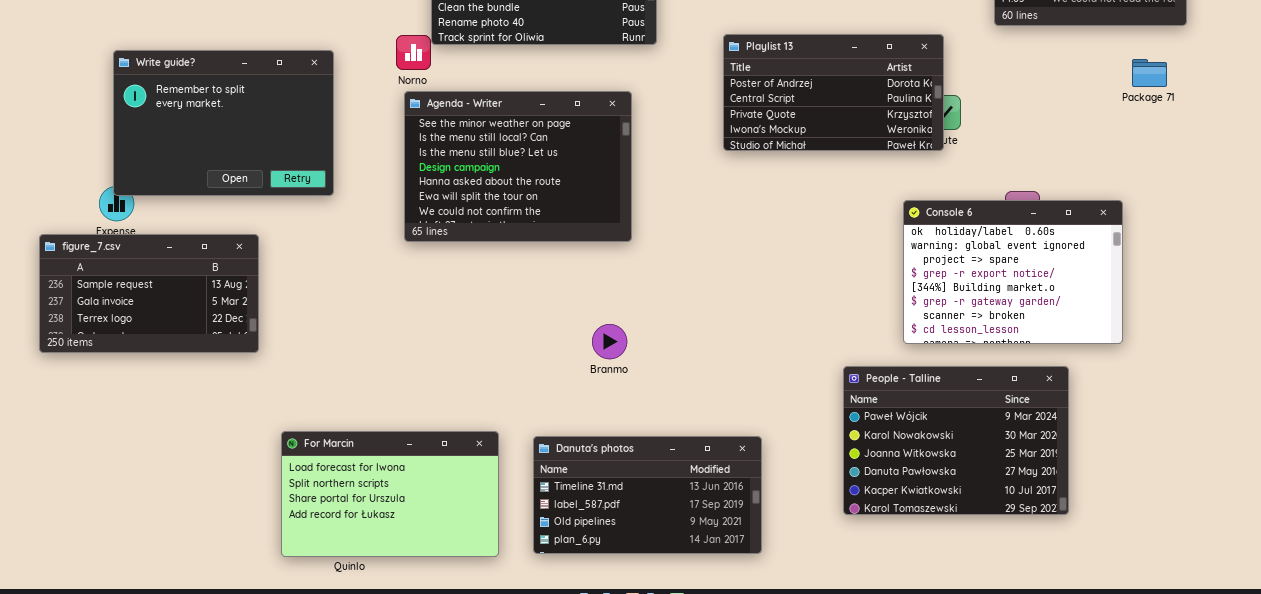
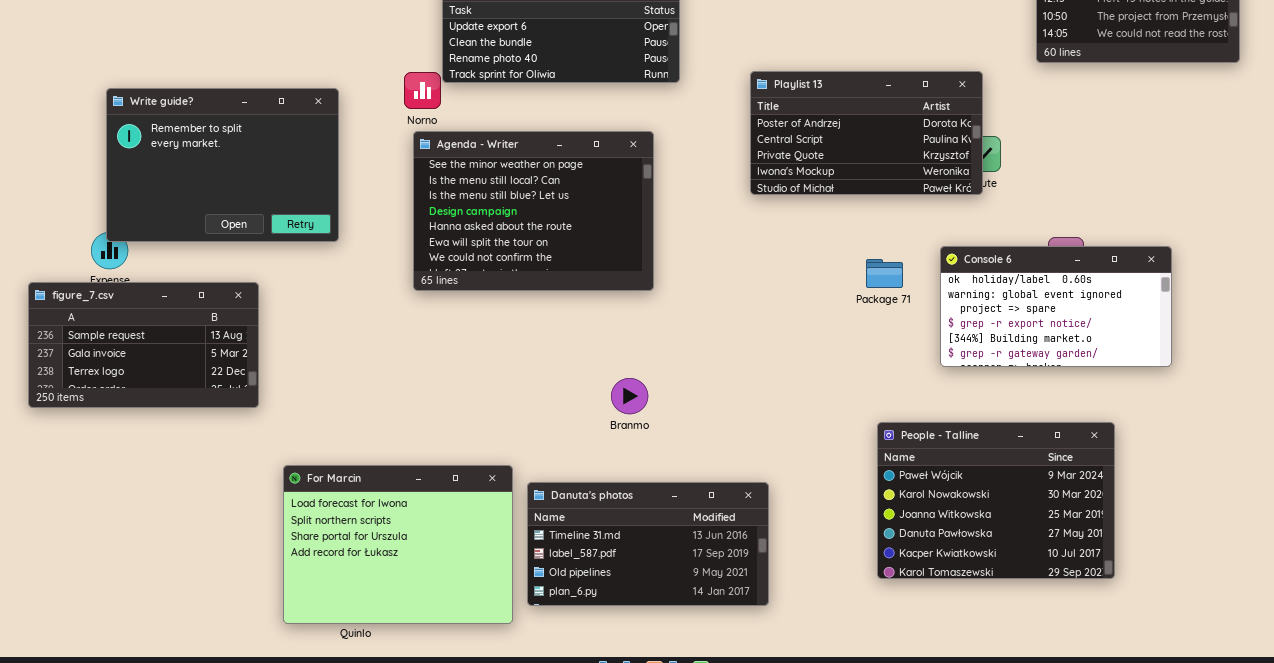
Package 71: [1132,59,1167,87] -> [866,259,903,288], moved
Console 6: [903,200,1123,344] -> [940,246,1172,367], resized
For Marcin: [281,431,499,557] -> [283,465,513,624], resized
Danuta's photos: [533,436,762,554] -> [527,482,769,606], moved

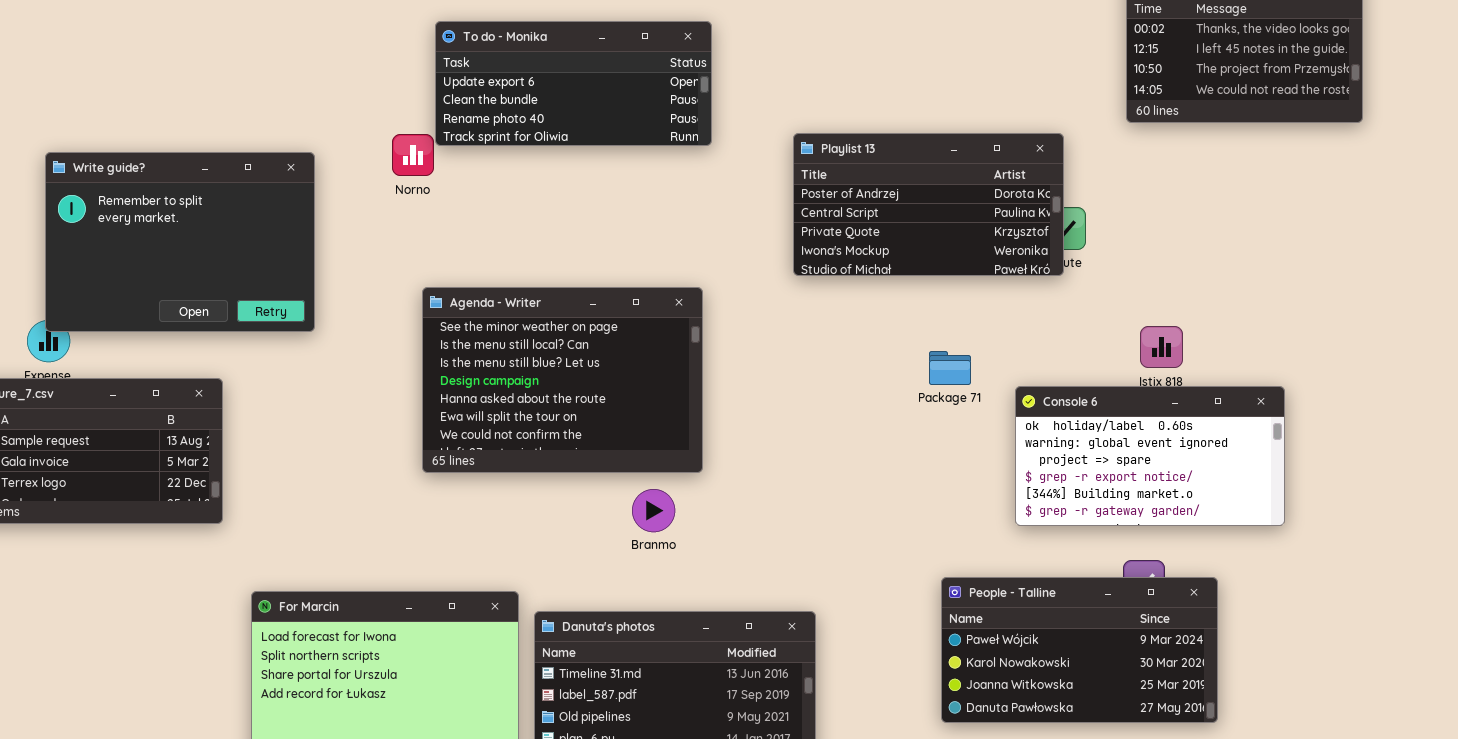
Agenda - Writer: [413,131,654,291] -> [422,287,703,473], moved
Console 6: [940,246,1172,367] -> [1015,386,1285,526], moved
People - Talline: [877,422,1115,579] -> [941,577,1218,723], resized

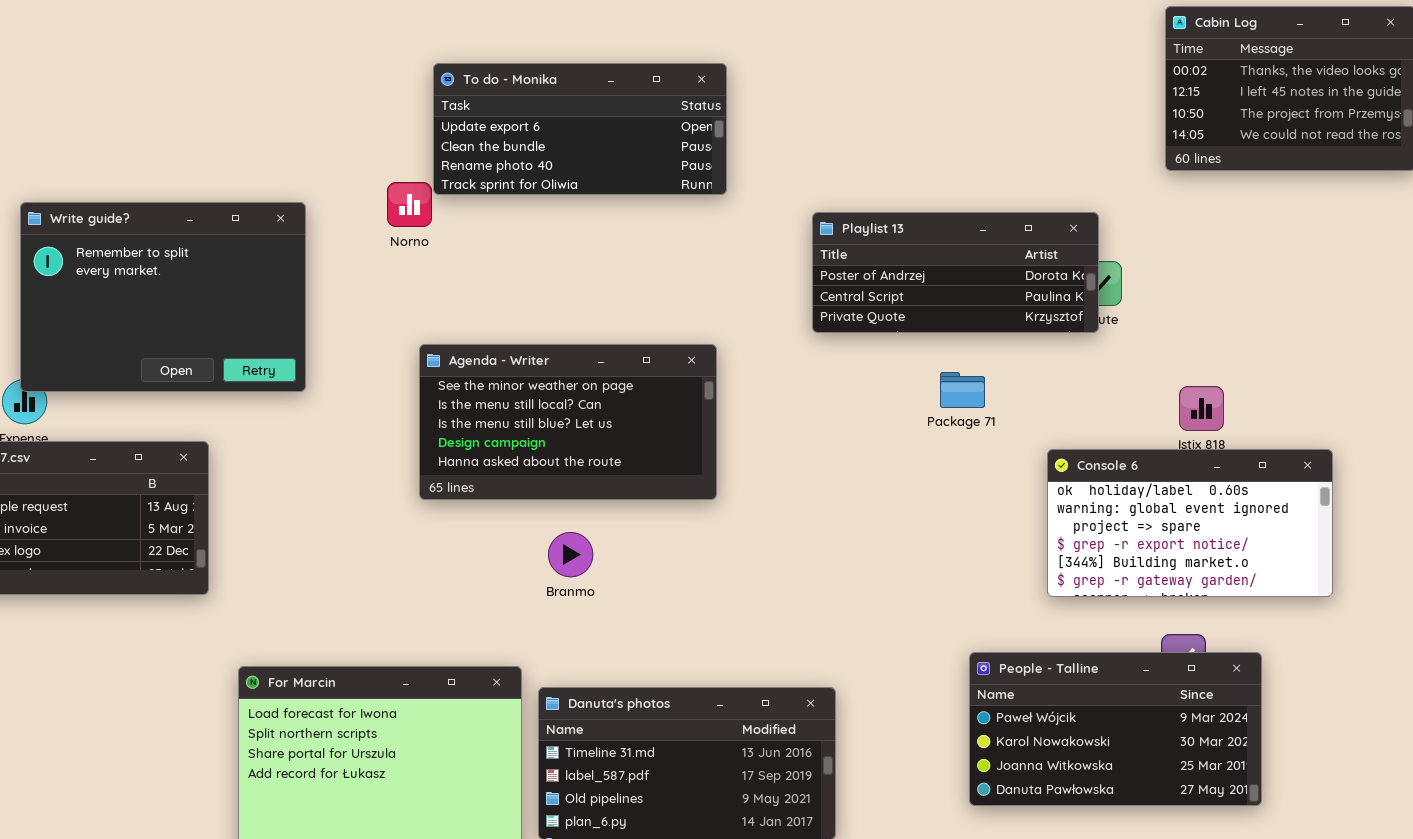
Playlist 13: [793,133,1064,276] -> [812,212,1099,333], resized
Agenda - Writer: [422,287,703,473] -> [419,344,717,500], resized
Package 71: [929,351,971,385] -> [940,372,985,408], moved
Branmo: [632,489,675,532] -> [548,532,593,577], moved

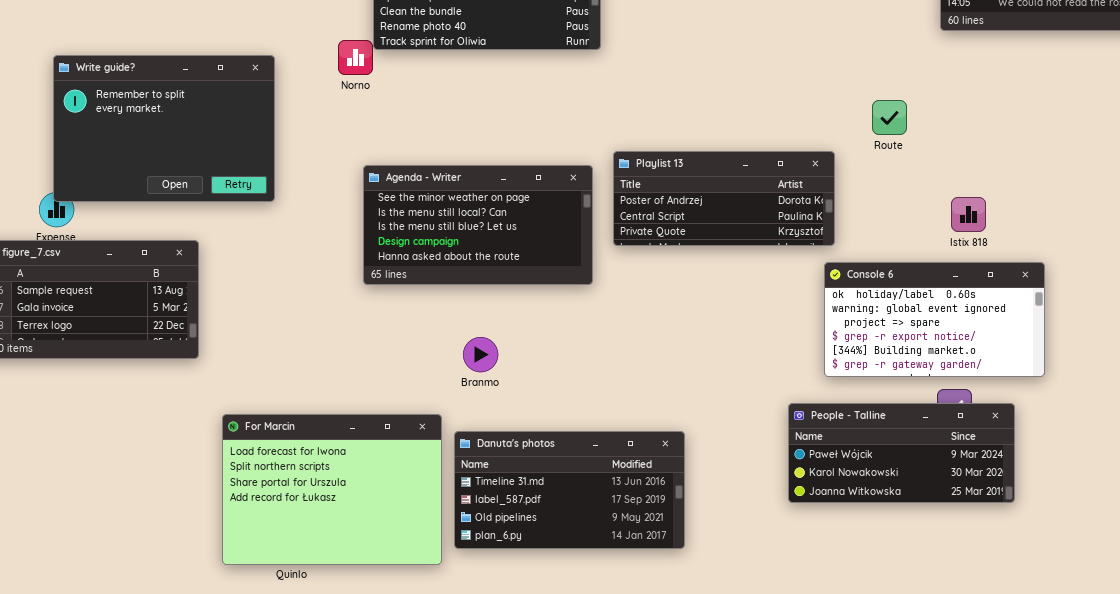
Playlist 13: [812,212,1099,333] -> [613,151,835,246], moved
Console 6: [1047,449,1333,597] -> [824,262,1045,377], moved
Branmo: [548,532,593,577] -> [463,337,498,372], moved
People - Talline: [969,652,1262,806] -> [788,403,1015,503], resized

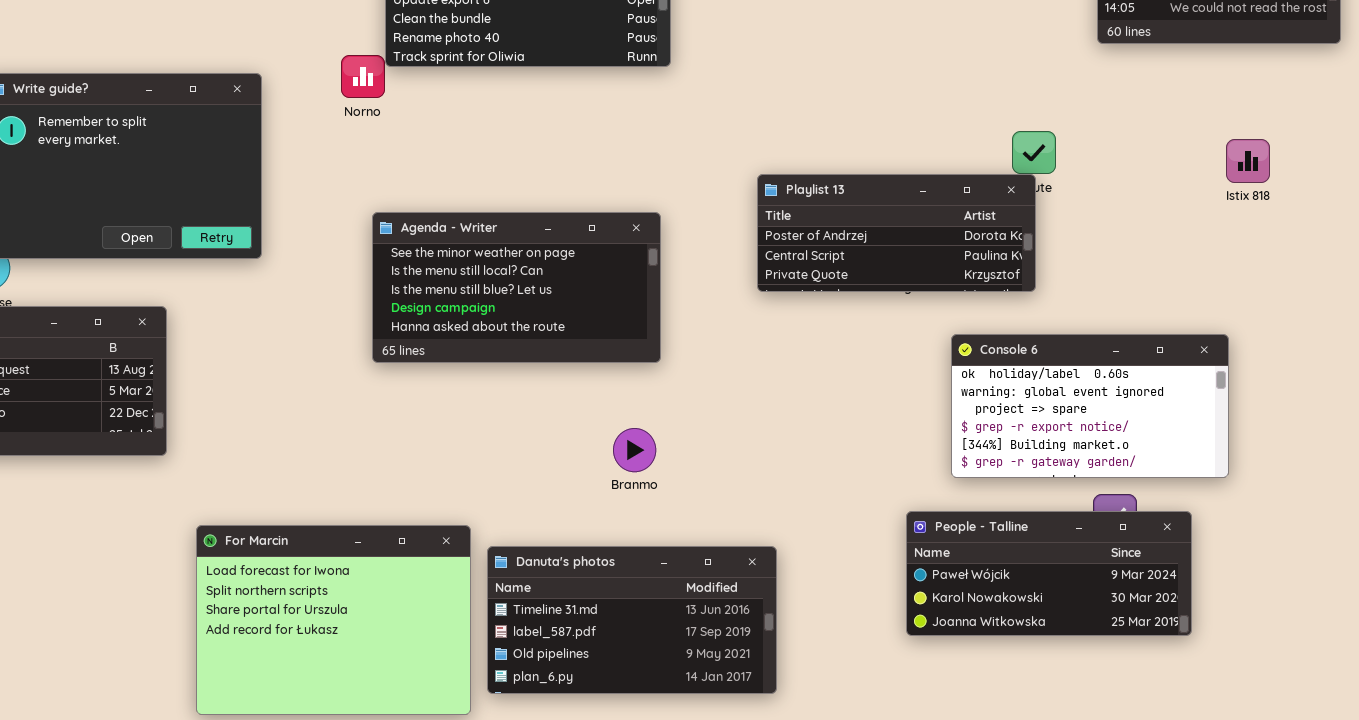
Playlist 13: [613,151,835,246] -> [757,174,1036,292], moved
Istix 818: [951,197,986,232] -> [1226,139,1270,183], moved
Branmo: [463,337,498,372] -> [613,428,656,472], moved

